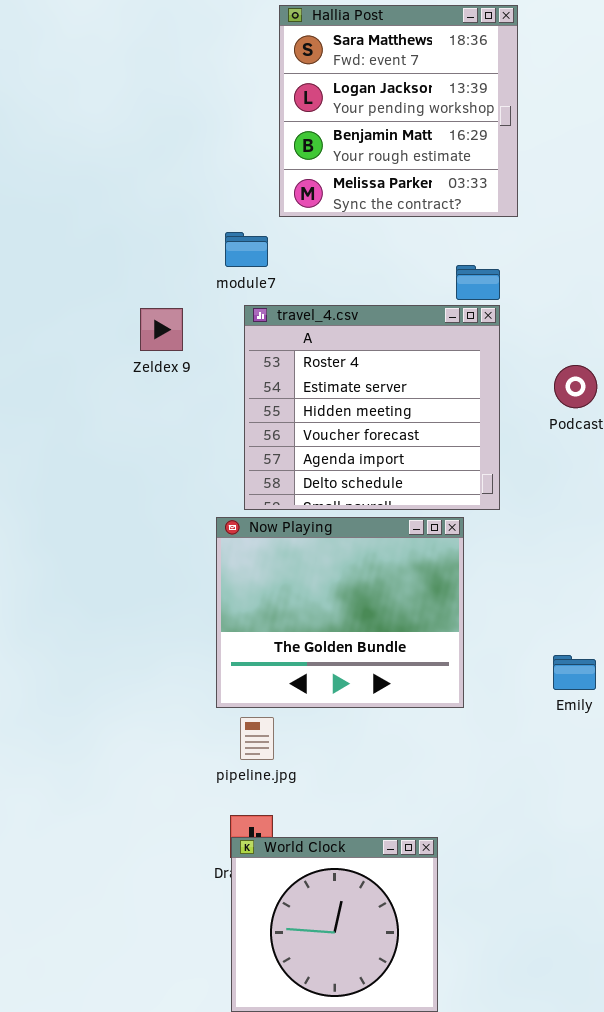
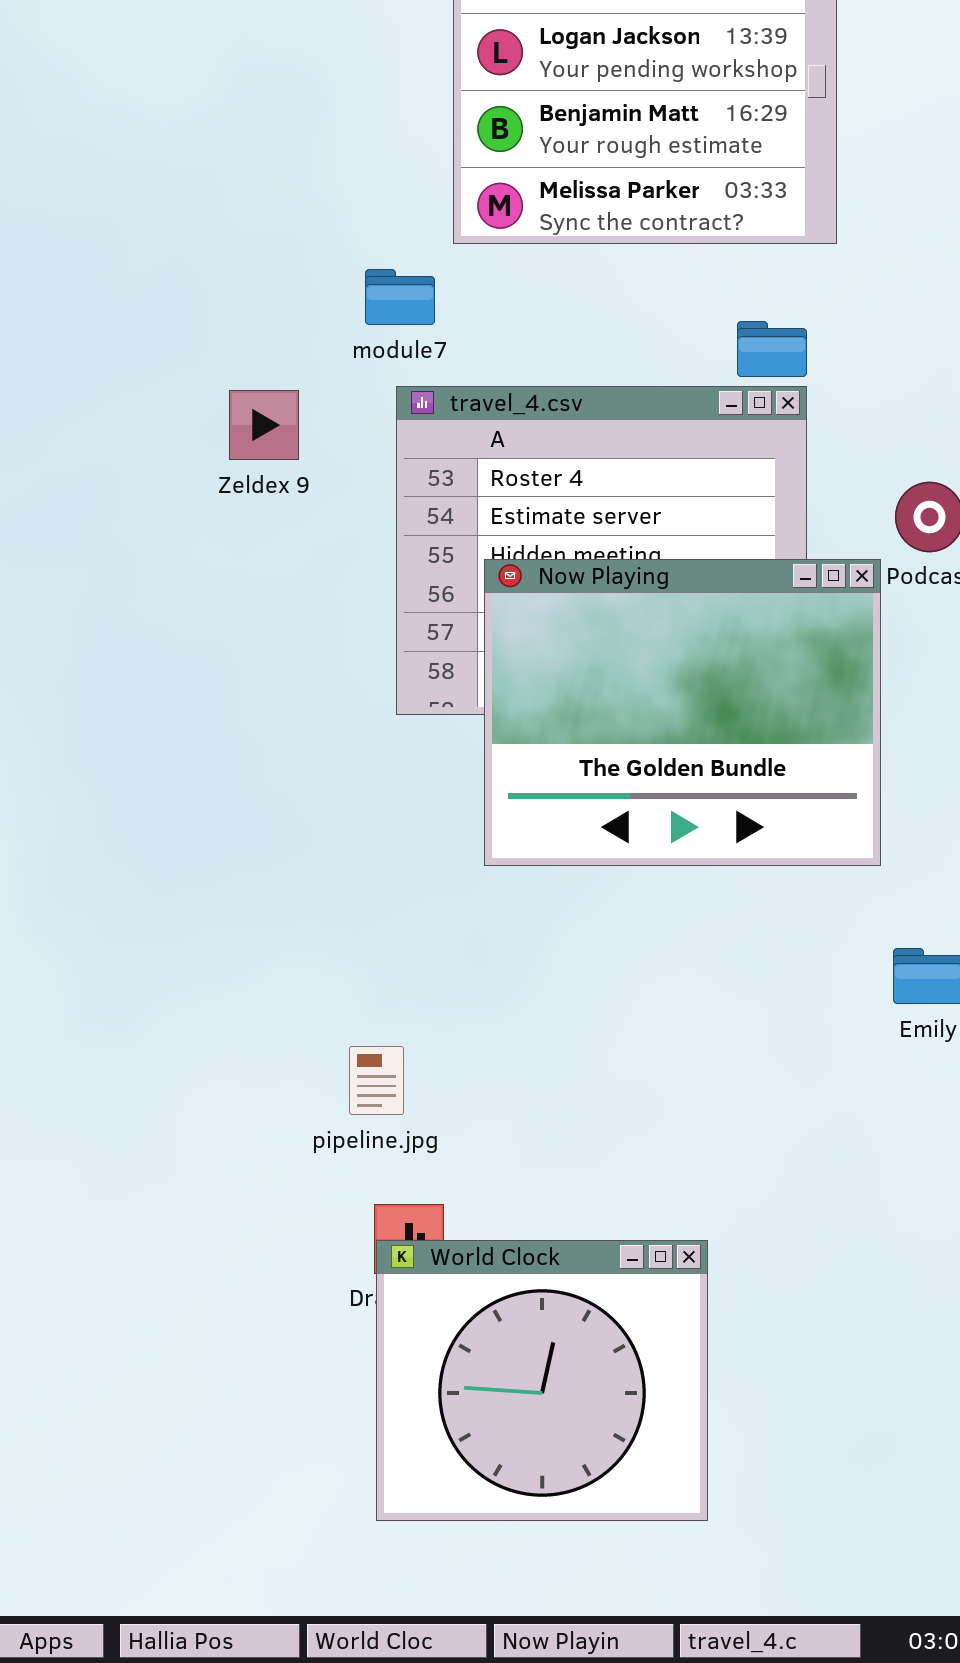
Now Playing: [216,517,464,708] -> [484,559,881,866], moved
pipeline.jpg: [240,717,274,760] -> [349,1046,404,1115], moved

